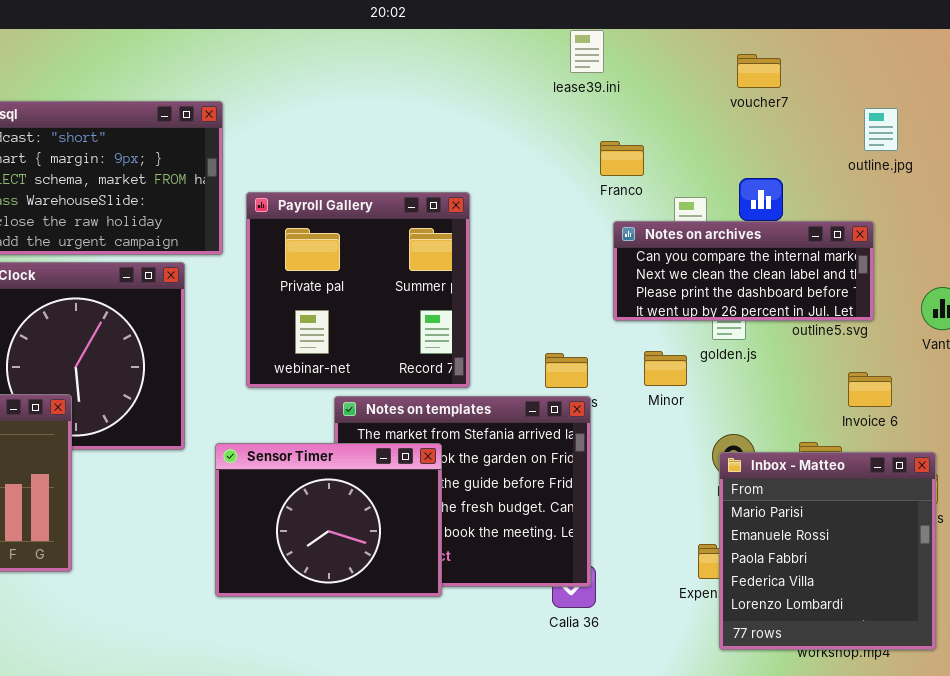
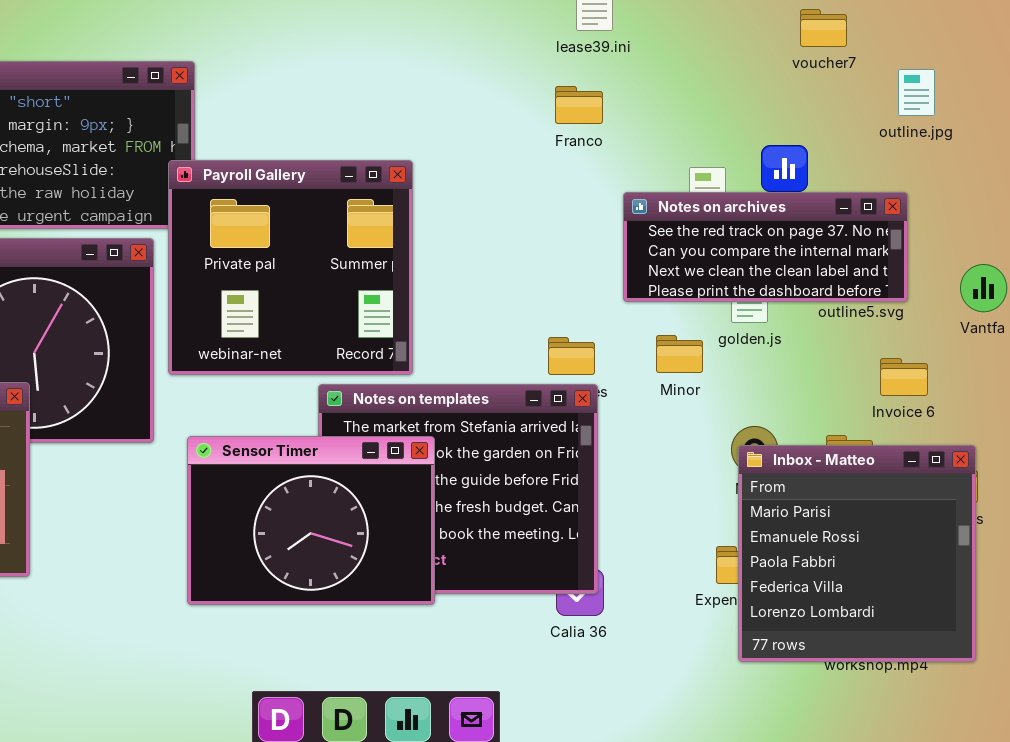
voucher7: [737,54,781,88] -> [800,9,847,47], moved
Franco: [600,141,644,176] -> [555,86,603,124], moved
Payroll Gallery: [246,192,470,388] -> [168,160,413,375], moved
Notes on archives: [613,221,874,321] -> [623,192,908,302], scrolled up 1 row

